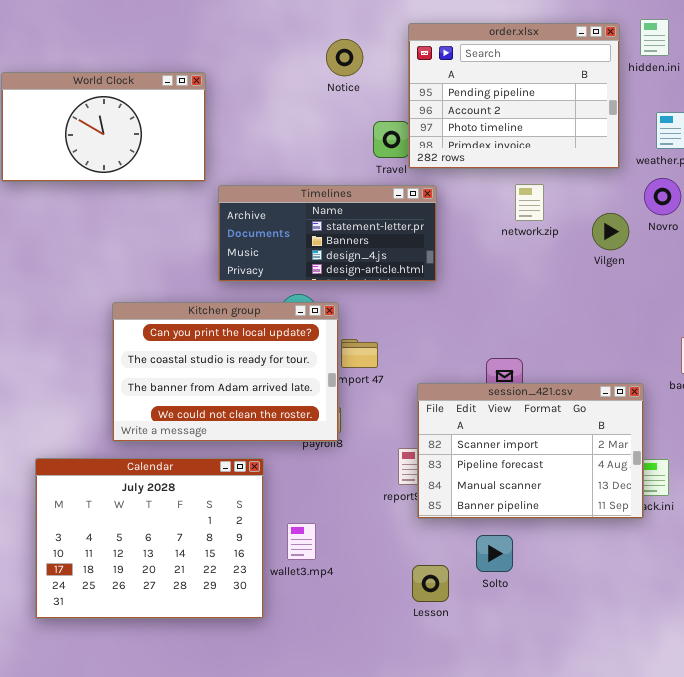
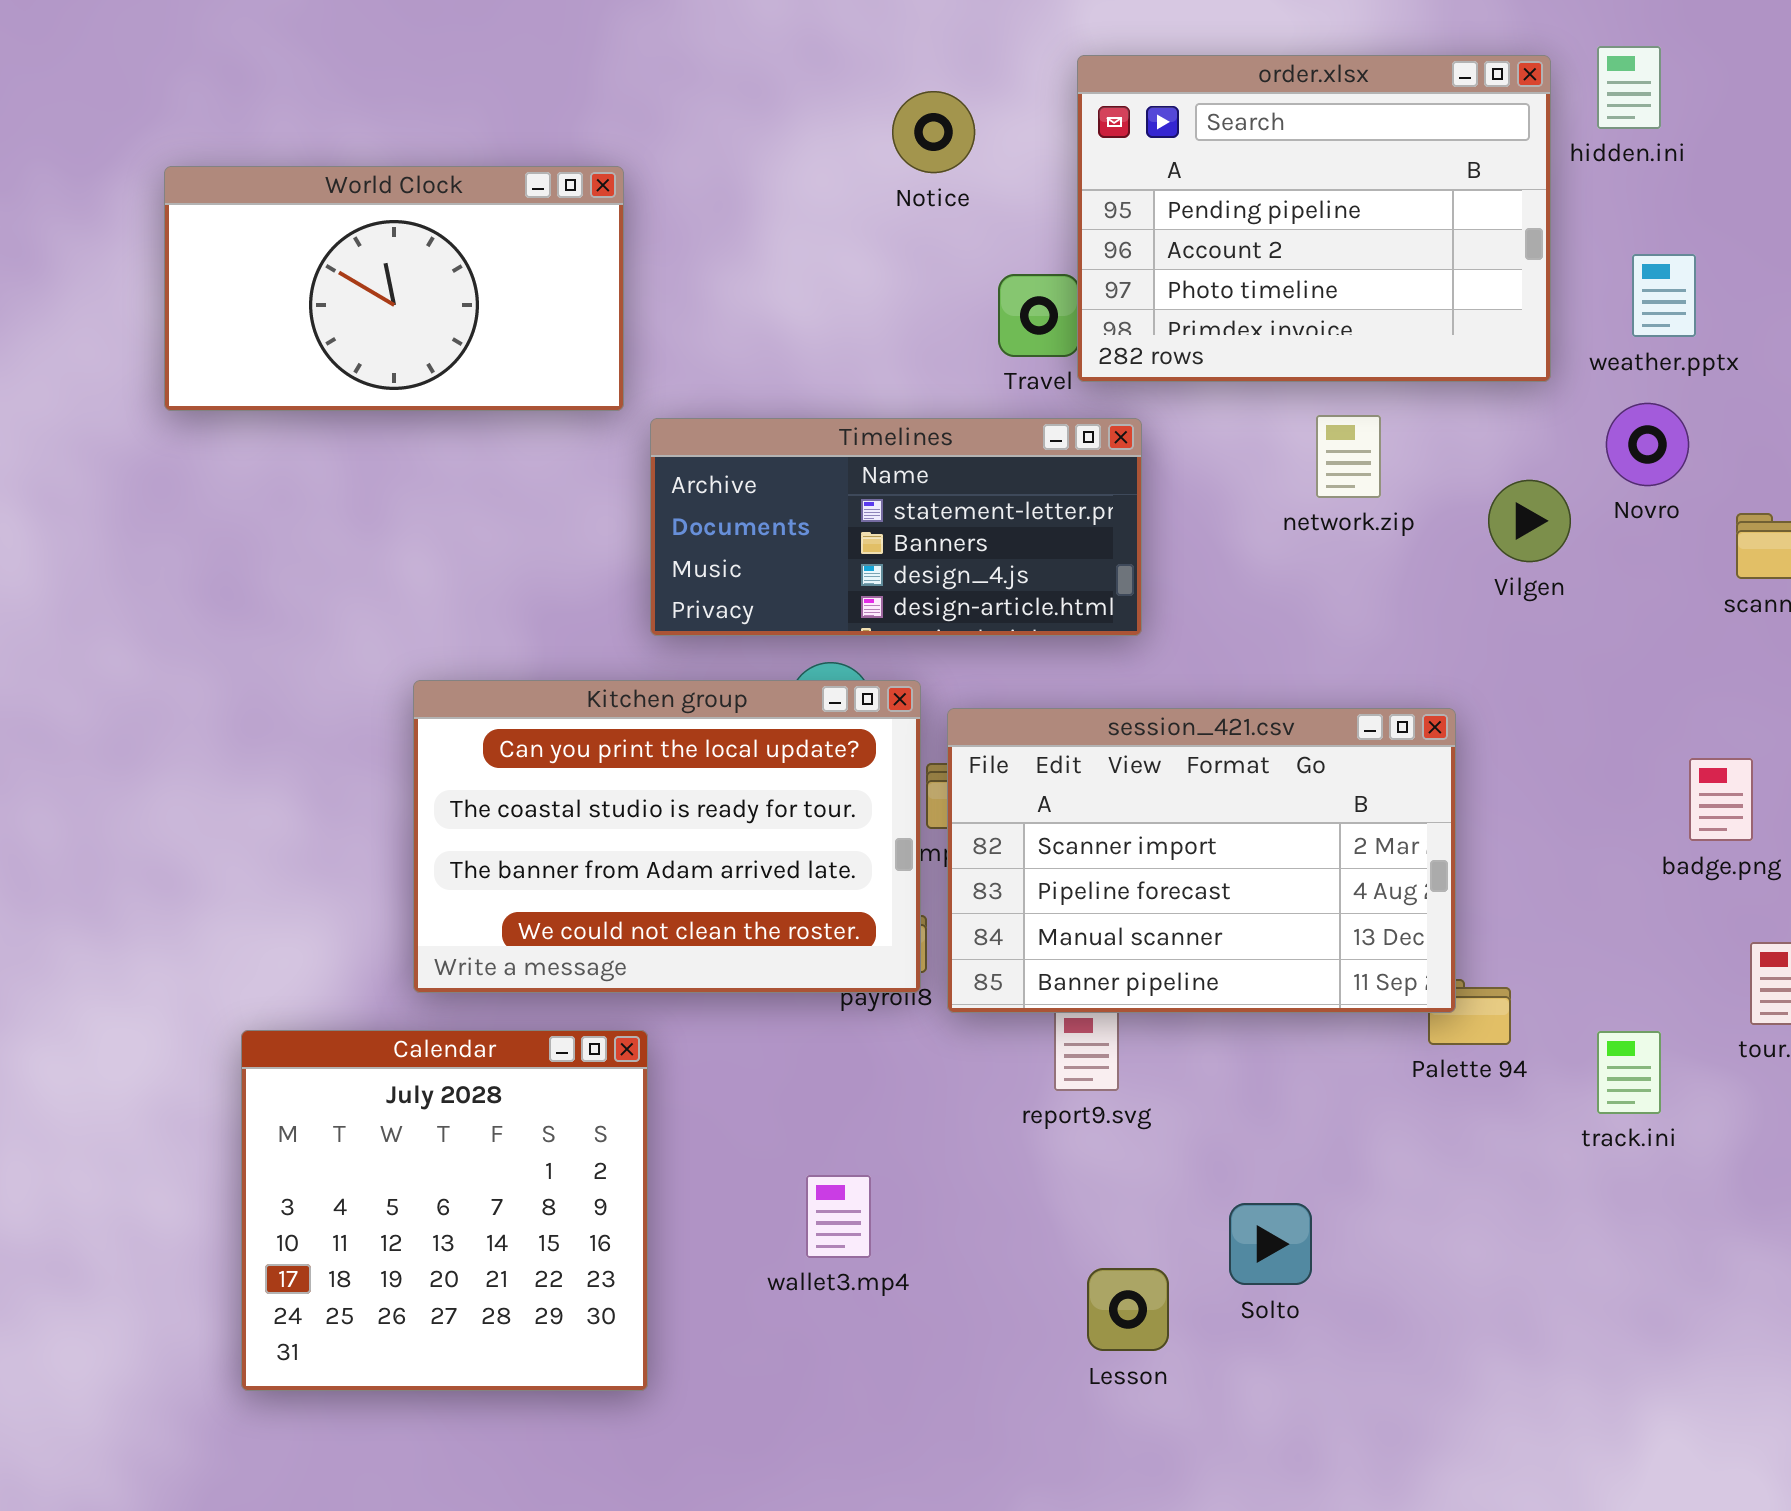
session_421.csv: [417,383,644,519] -> [947,708,1456,1013], moved
Calendar: [35,458,264,619] -> [241,1030,648,1391], resized

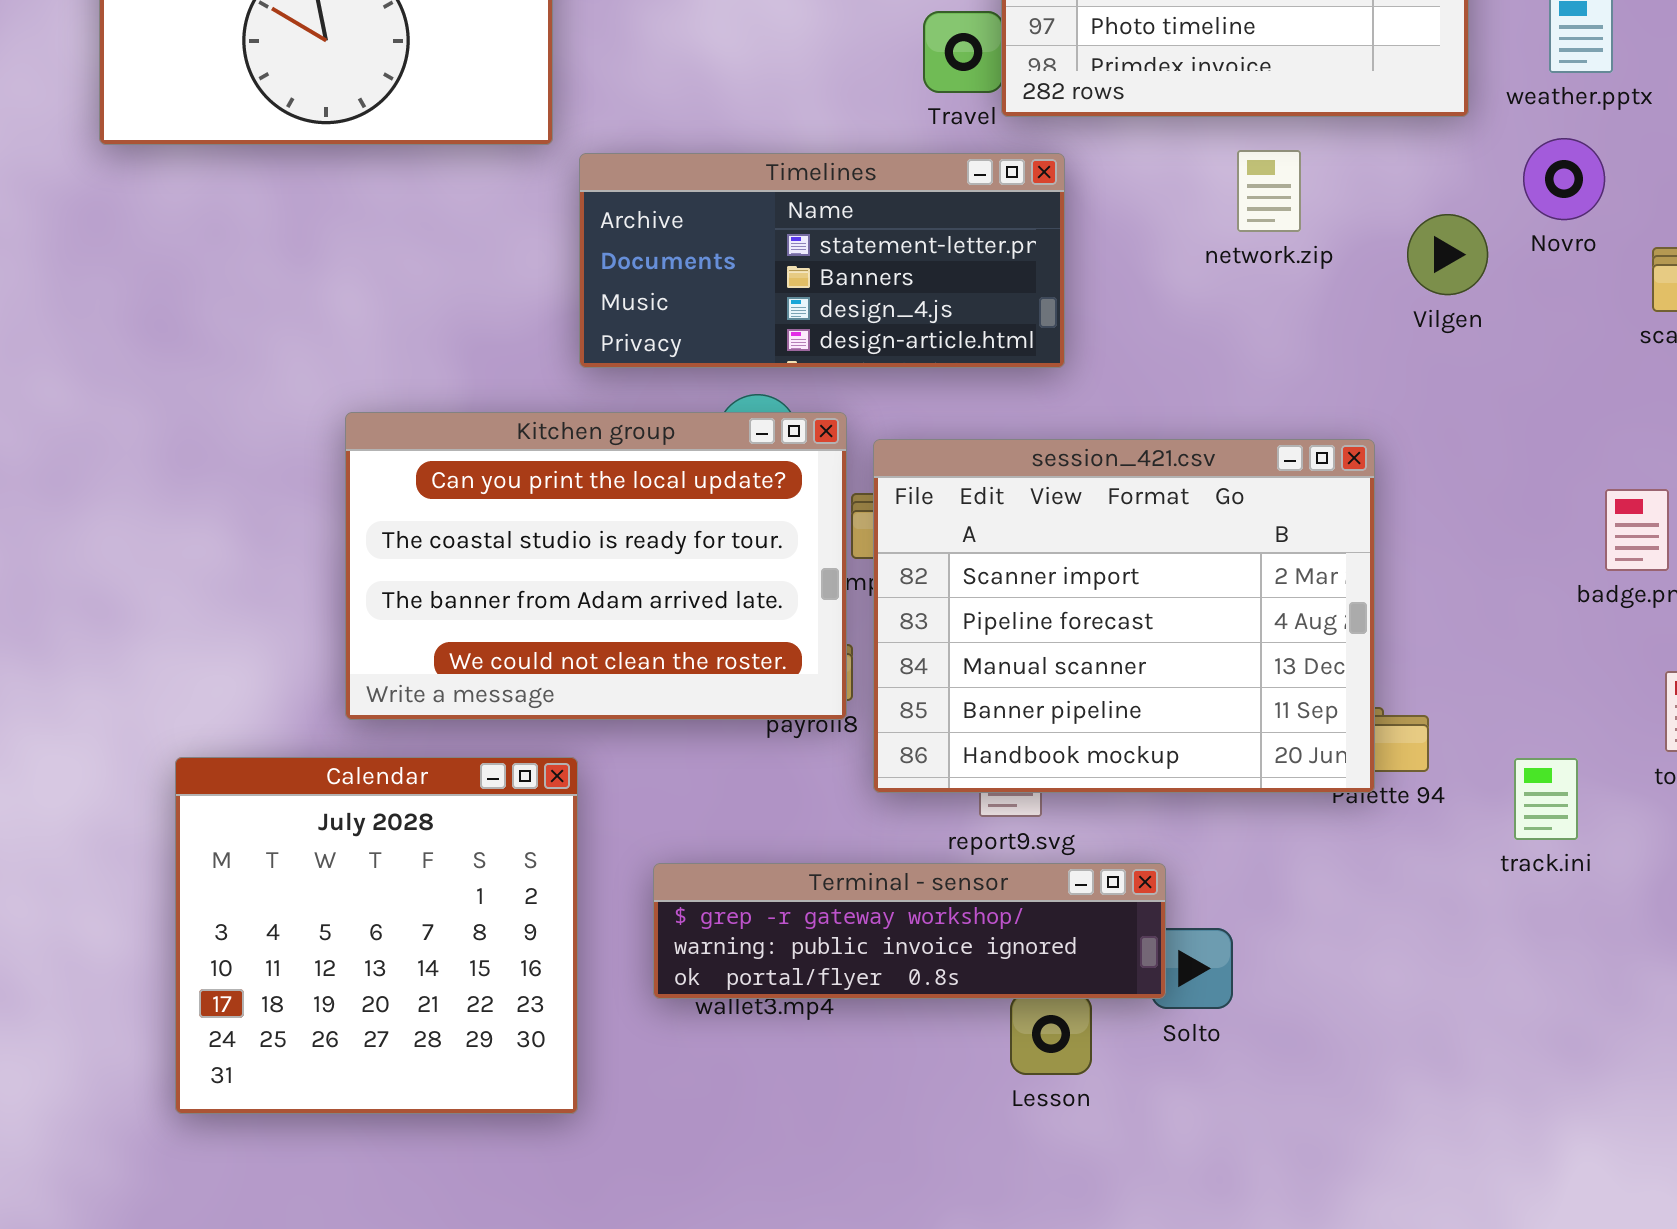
session_421.csv: [947,708,1456,1013] -> [873,439,1375,793], resized
Terminal - sensor: none -> [653,863,1166,999], opened

